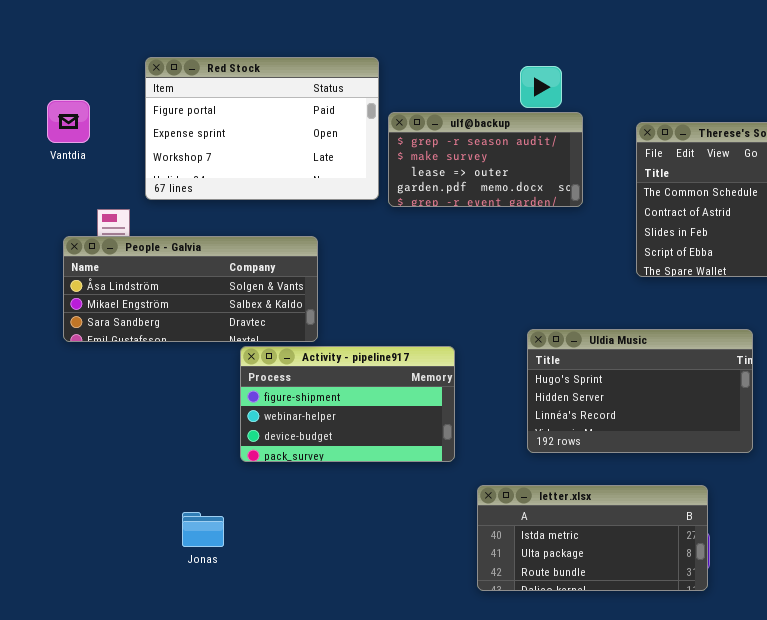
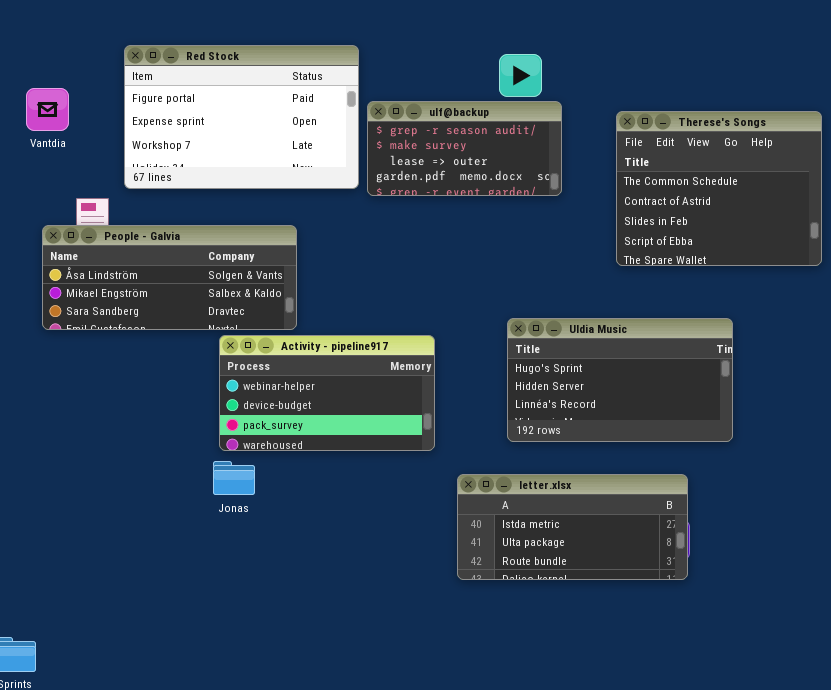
Activity - pipeline917: [240,346,455,462] -> [219,335,435,451], scrolled down 1 row
Jonas: [182,512,224,547] -> [213,461,255,495], moved

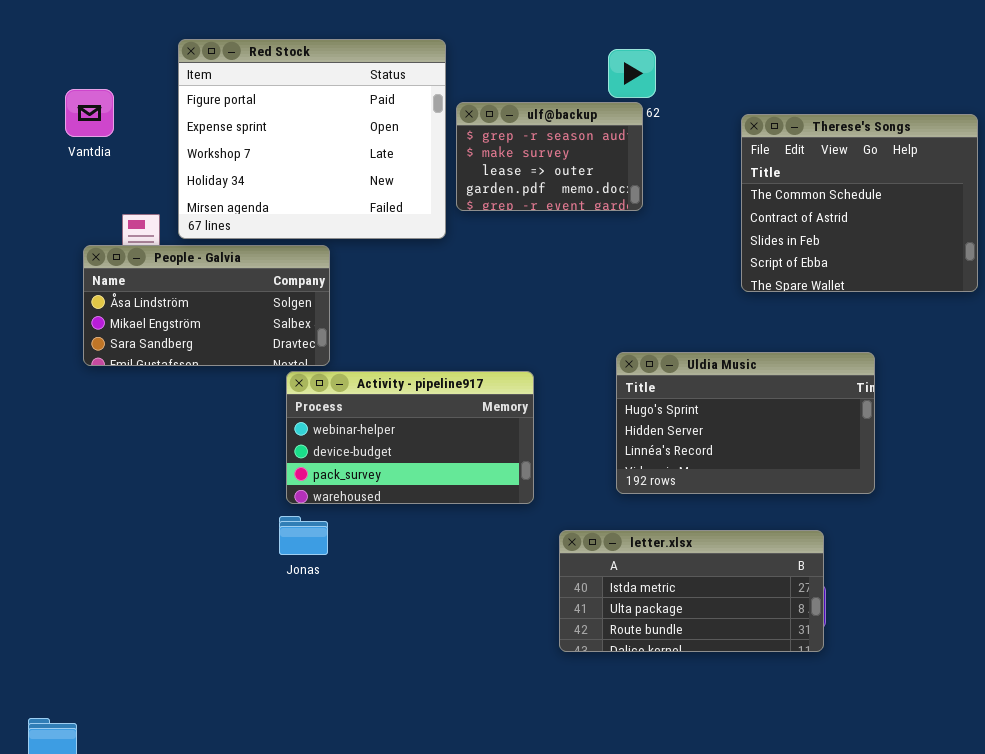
Red Stock: [124,45,359,189] -> [178,39,446,239], resized
ulf@backup: [367,101,562,196] -> [456,102,643,211], resized
People - Galvia: [42,225,297,330] -> [83,245,330,366], resized

